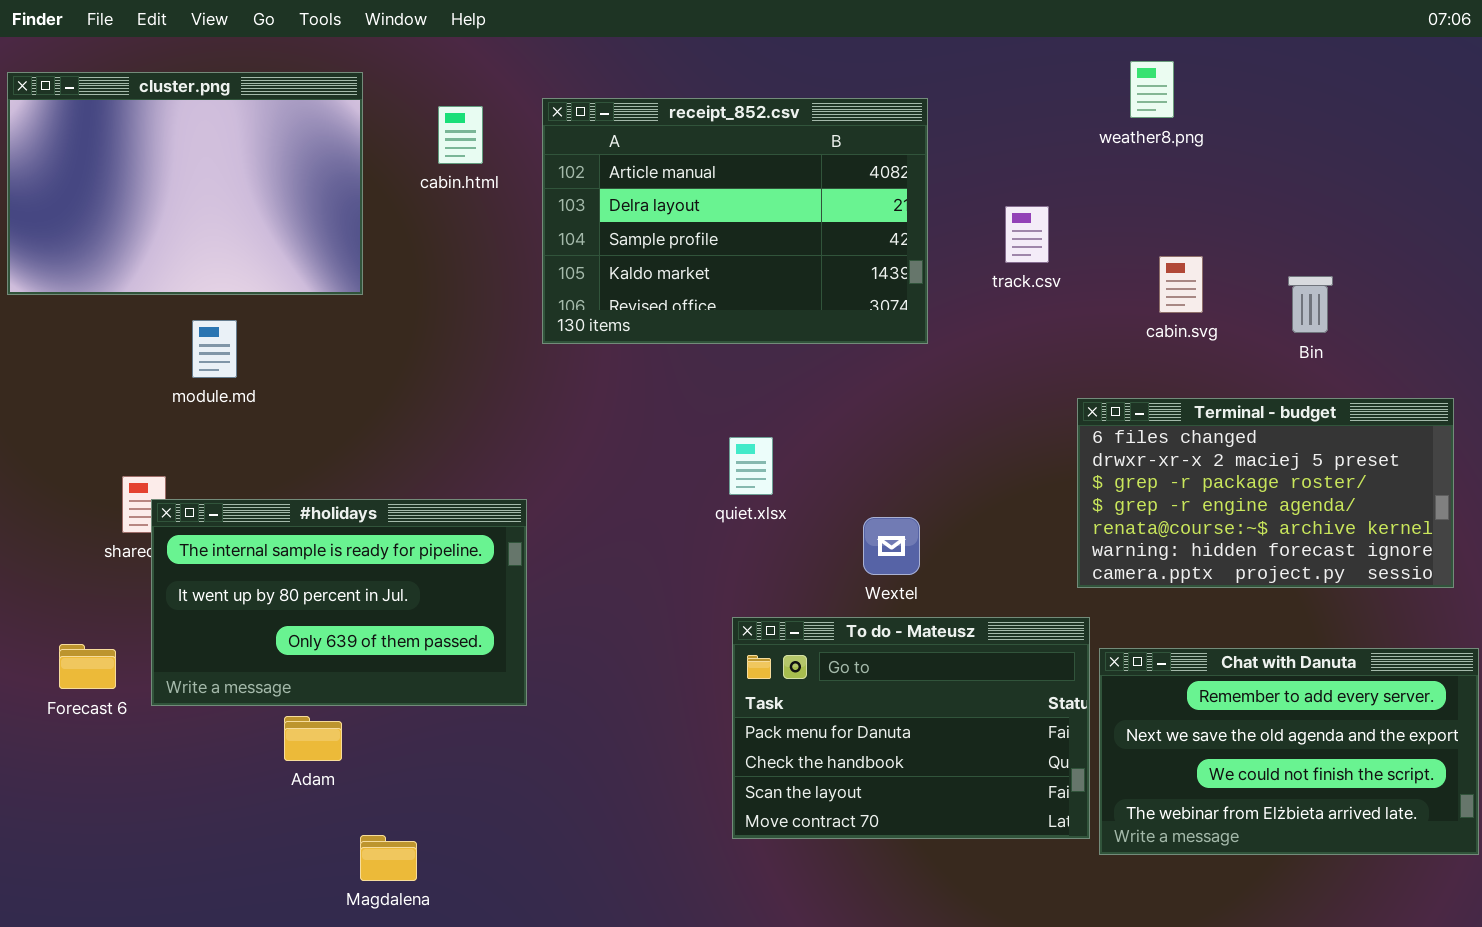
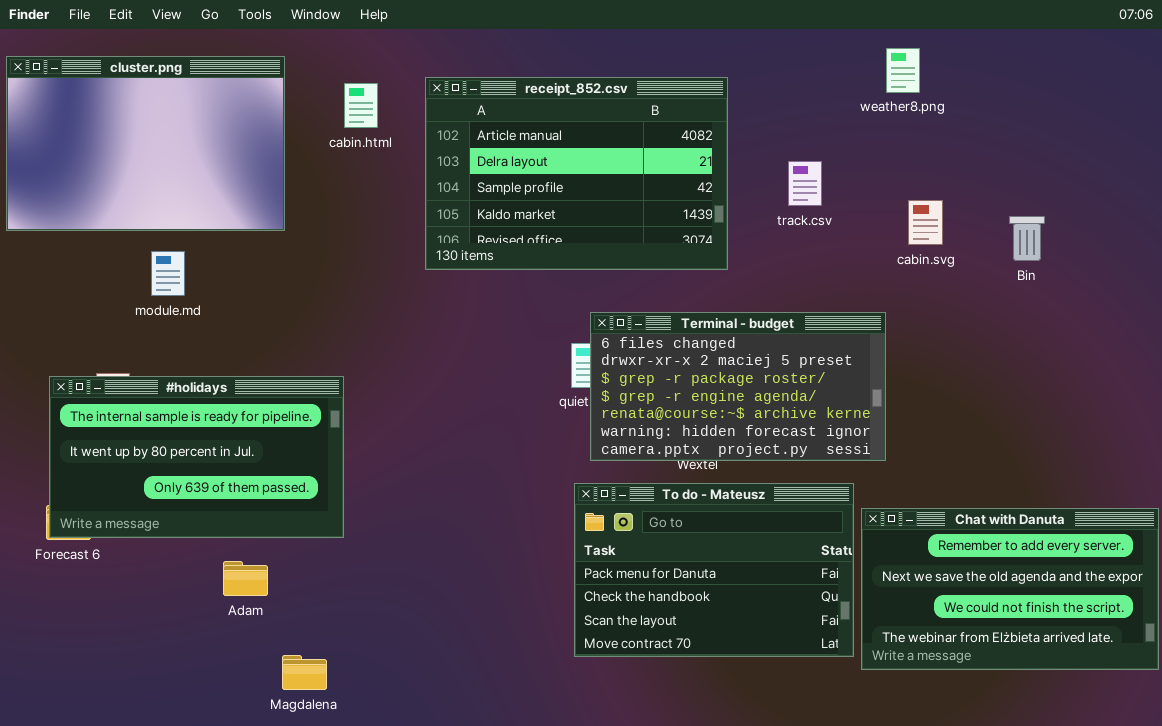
Terminal - budget: [1077,398,1454,588] -> [590,312,886,461], moved
#holidays: [151,499,527,706] -> [49,376,344,538], moved

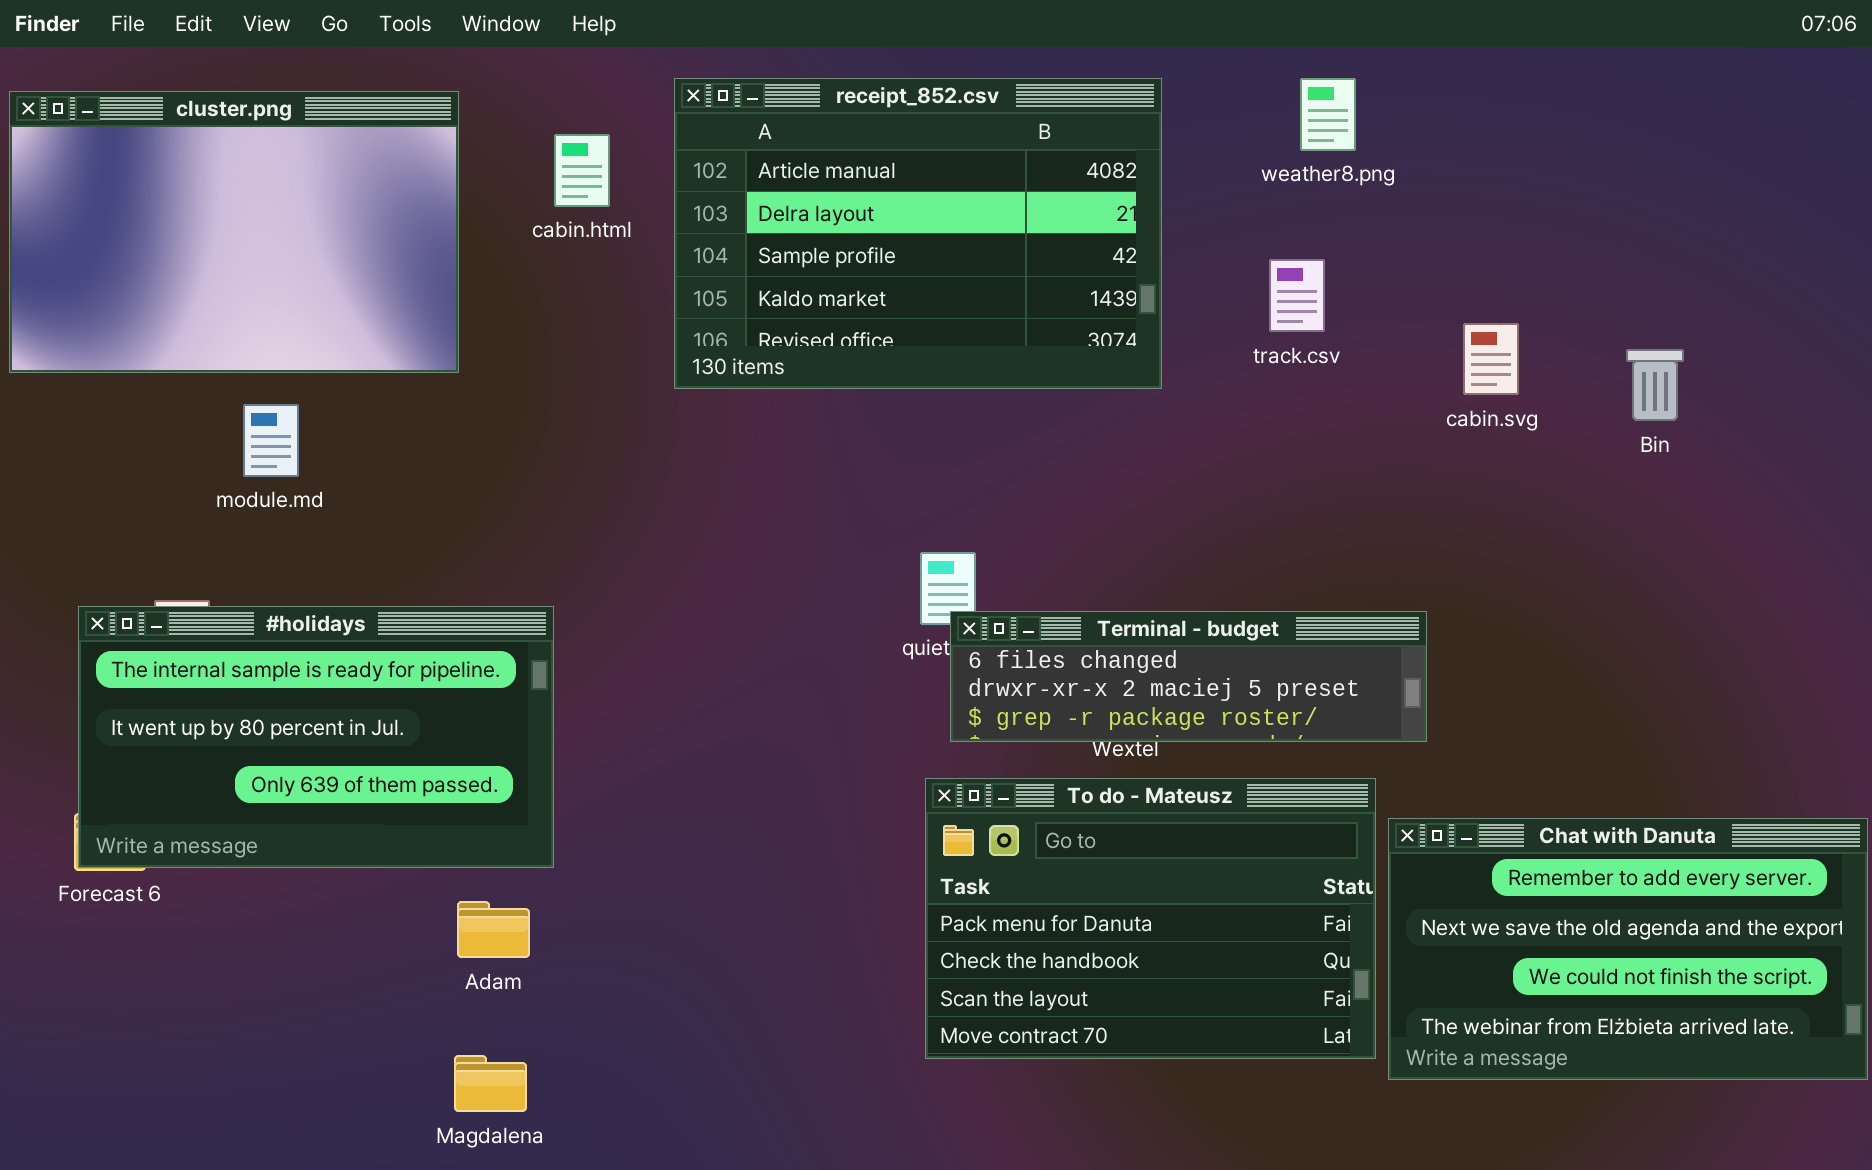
weather8.png: [886,48,920,93] -> [1300,78,1356,151], moved
receipt_852.csv: [425,77,728,270] -> [674,78,1162,389], moved
Terminal - budget: [590,312,886,461] -> [950,611,1427,742], resized
Adam: [223,561,268,596] -> [457,901,530,958], moved

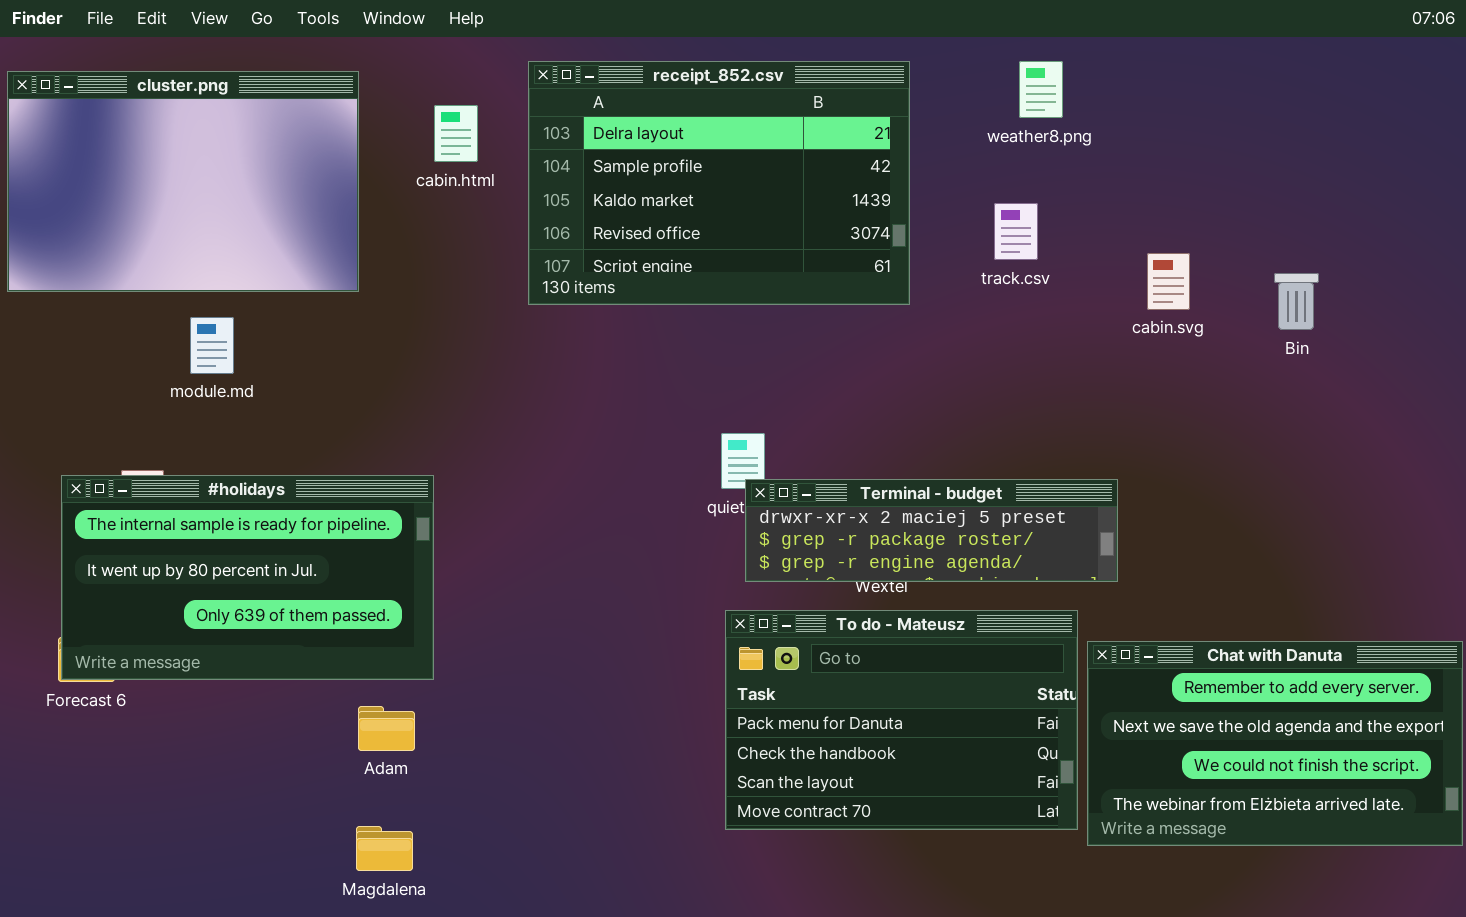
receipt_852.csv: [674,78,1162,389] -> [528,61,910,305], scrolled down 1 row
Terminal - budget: [950,611,1427,742] -> [745,479,1118,582], scrolled down 1 row

